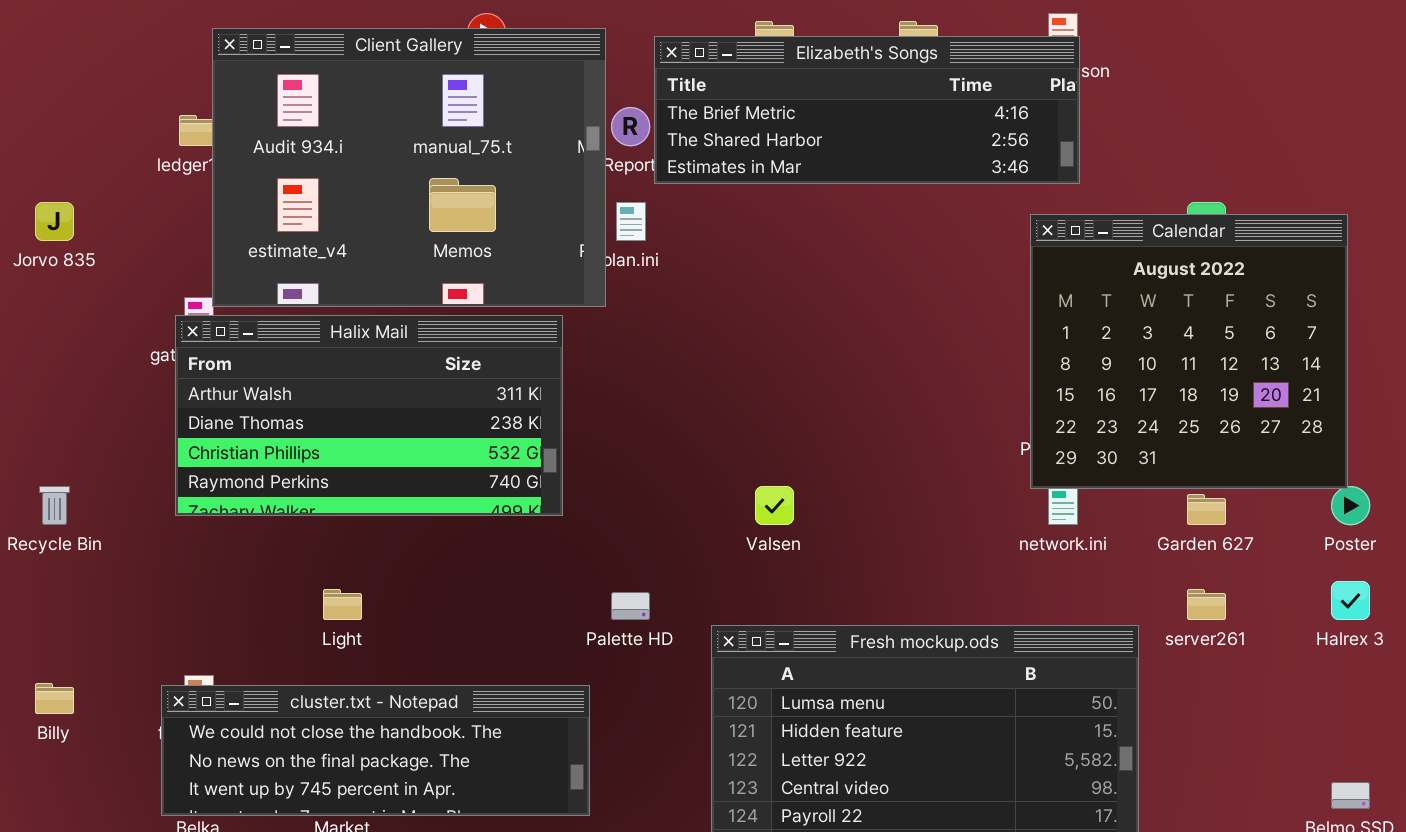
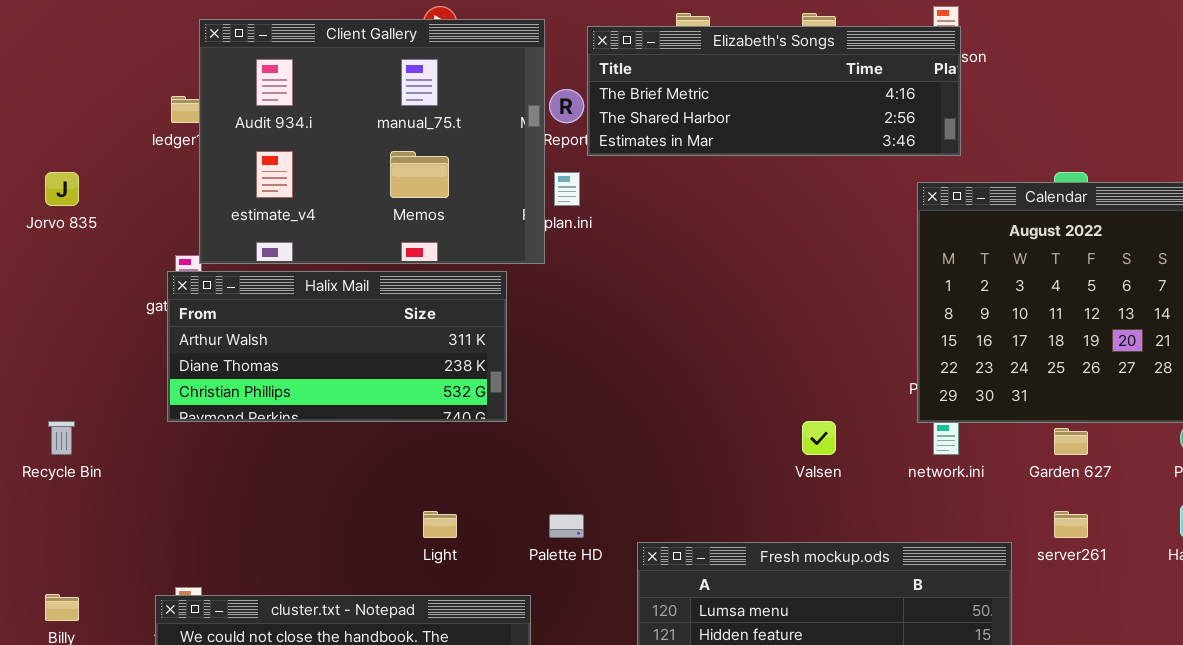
Halix Mail: [175,315,563,516] -> [167,271,507,422], resized
Valsen: [755,486,794,525] -> [802,421,836,455], moved
Light: [323,589,362,620] -> [423,511,457,538], moved

